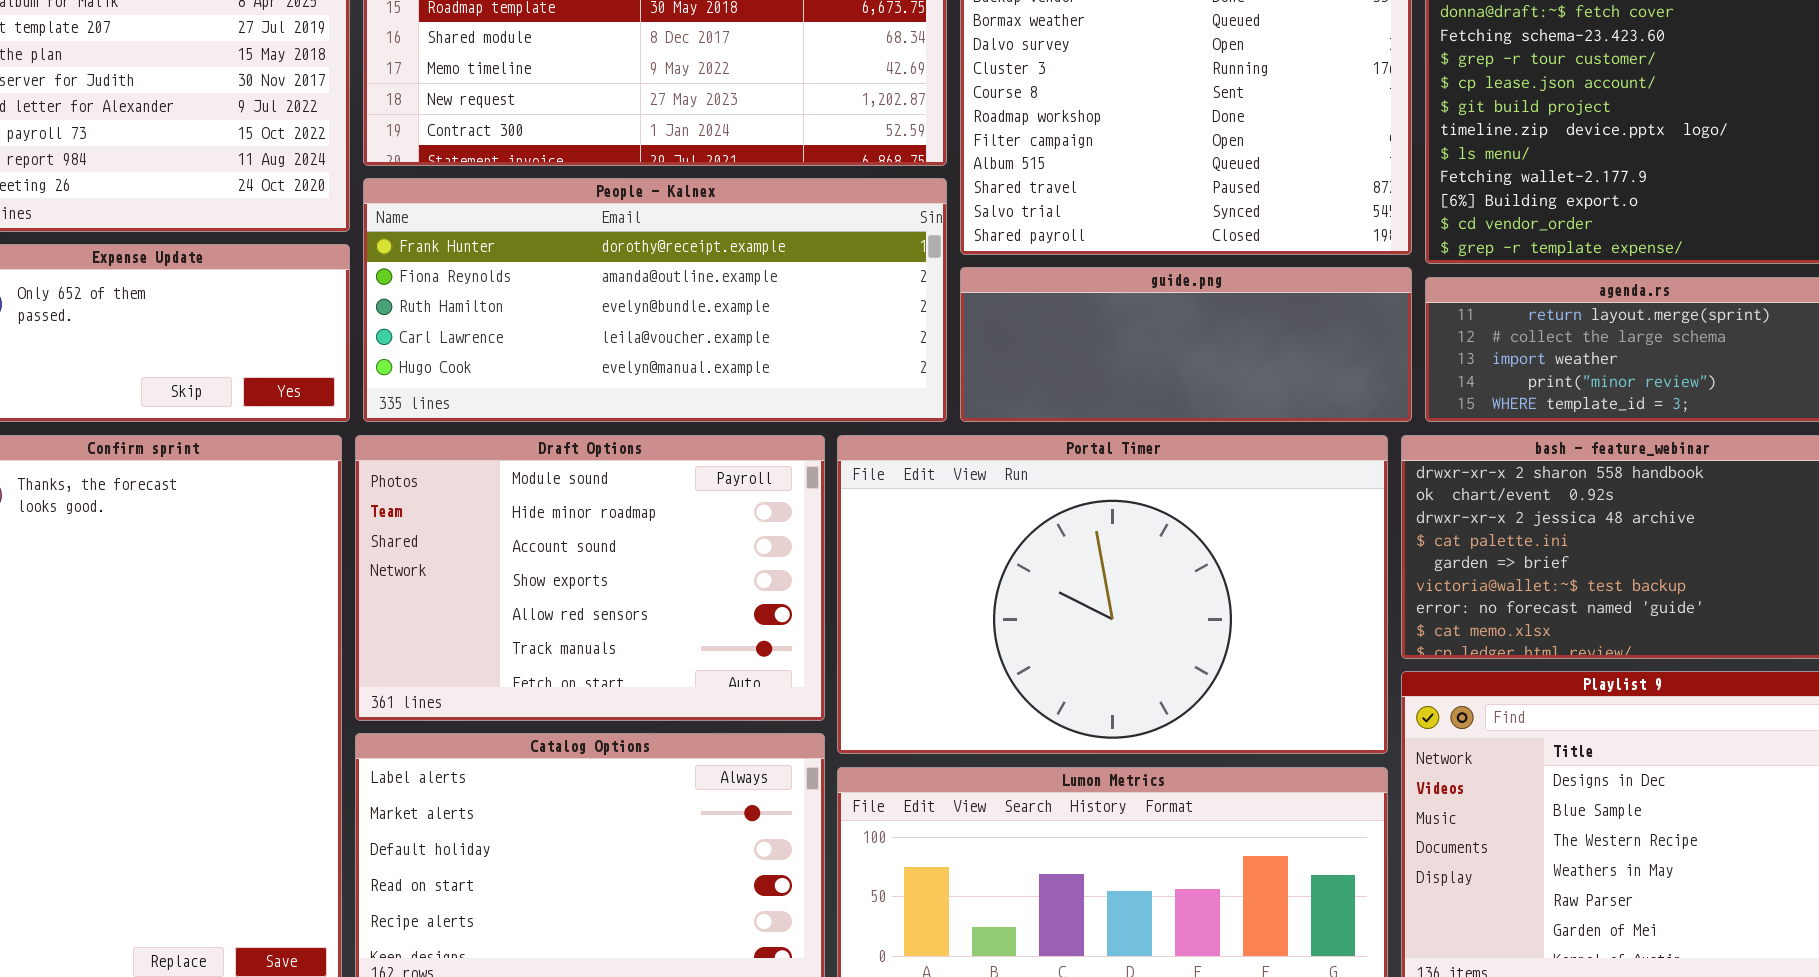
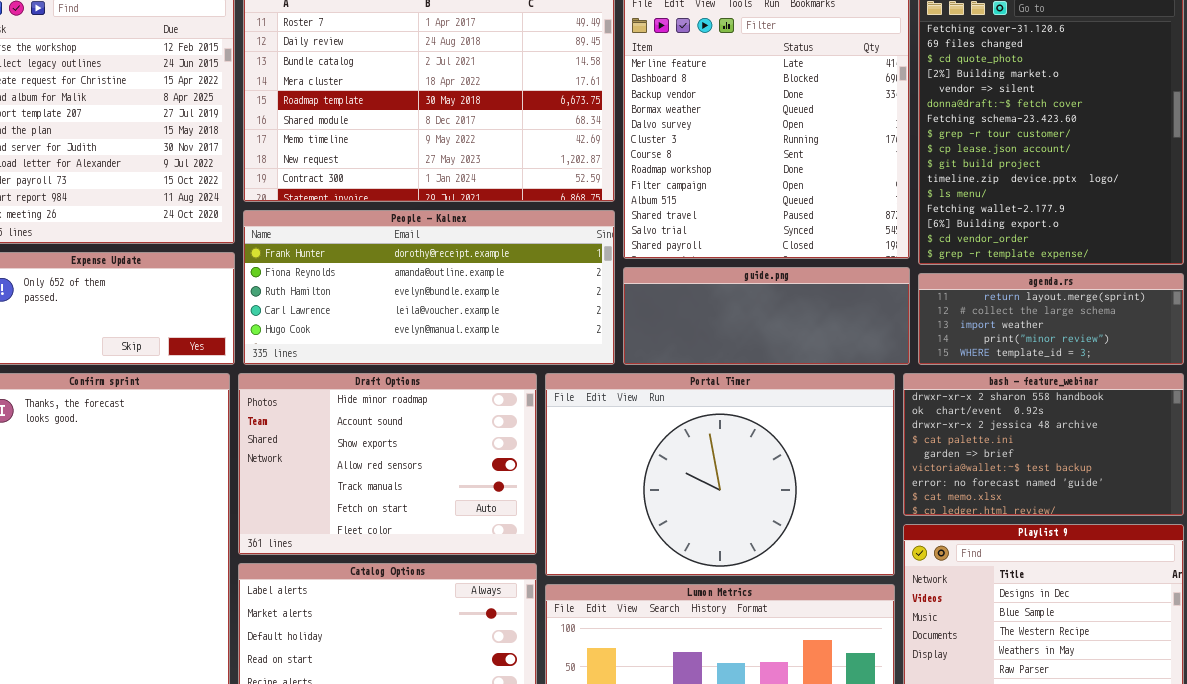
Draft Options: [355,435,825,721] -> [238,373,537,555], scrolled down 1 row

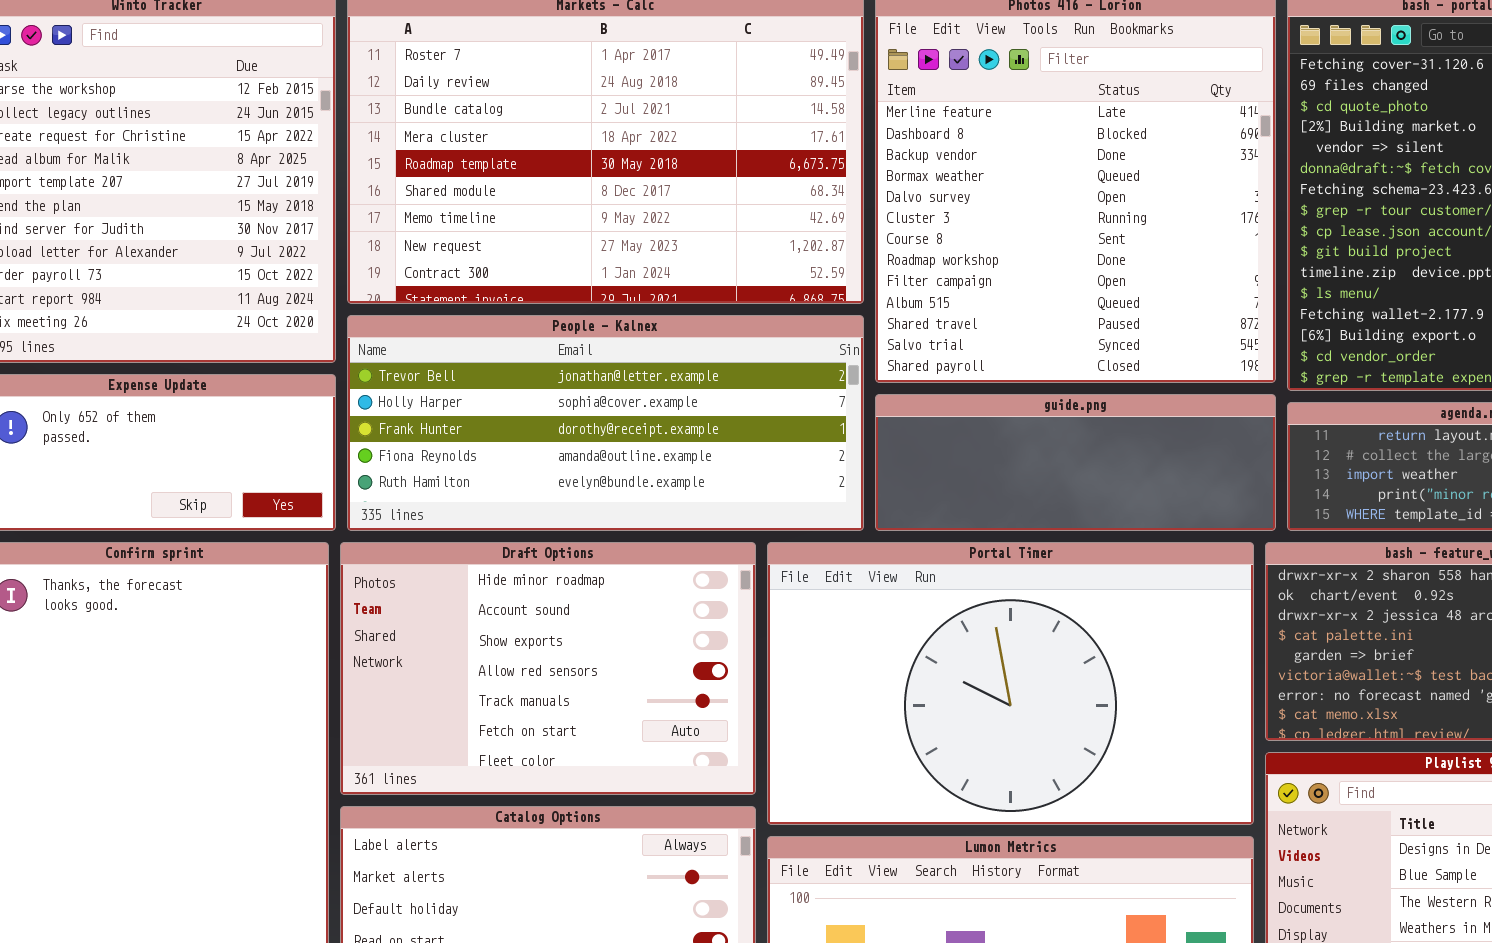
People - Kalnex: [243,210,615,365] -> [347,315,864,531], scrolled up 2 rows

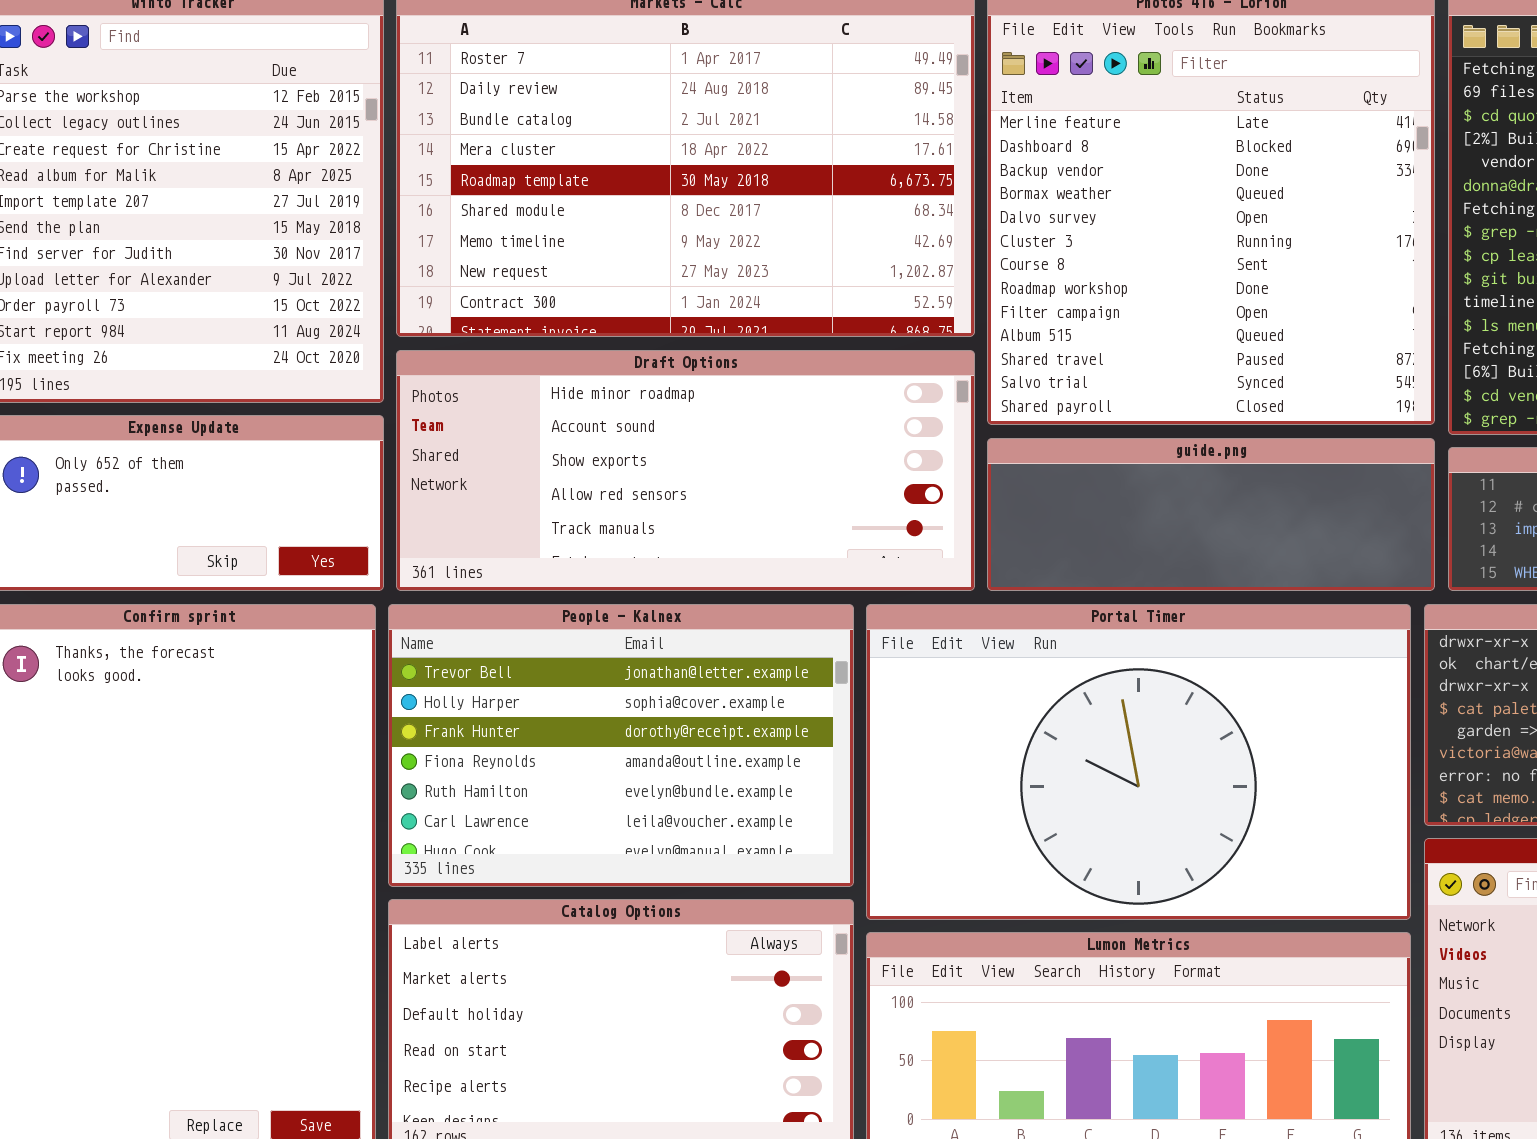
People - Kalnex: [347,315,864,531] -> [388,604,854,887], moved, resized
Draft Options: [340,542,756,795] -> [396,350,975,591], moved, resized

